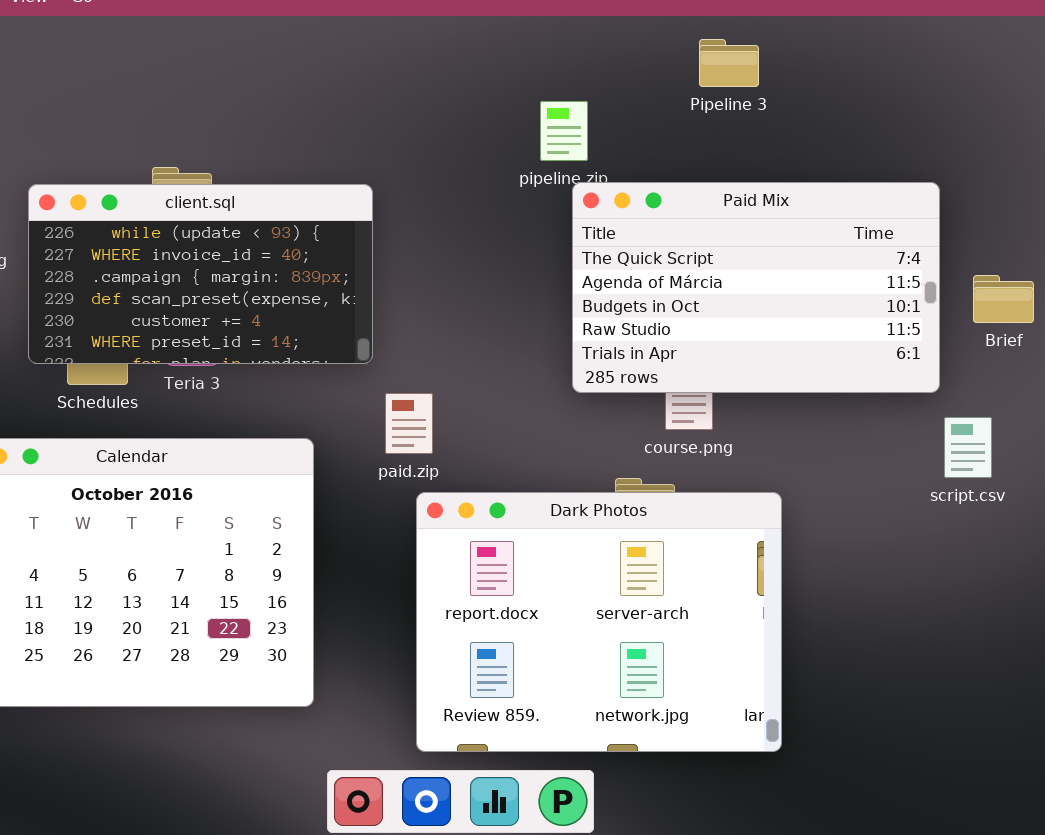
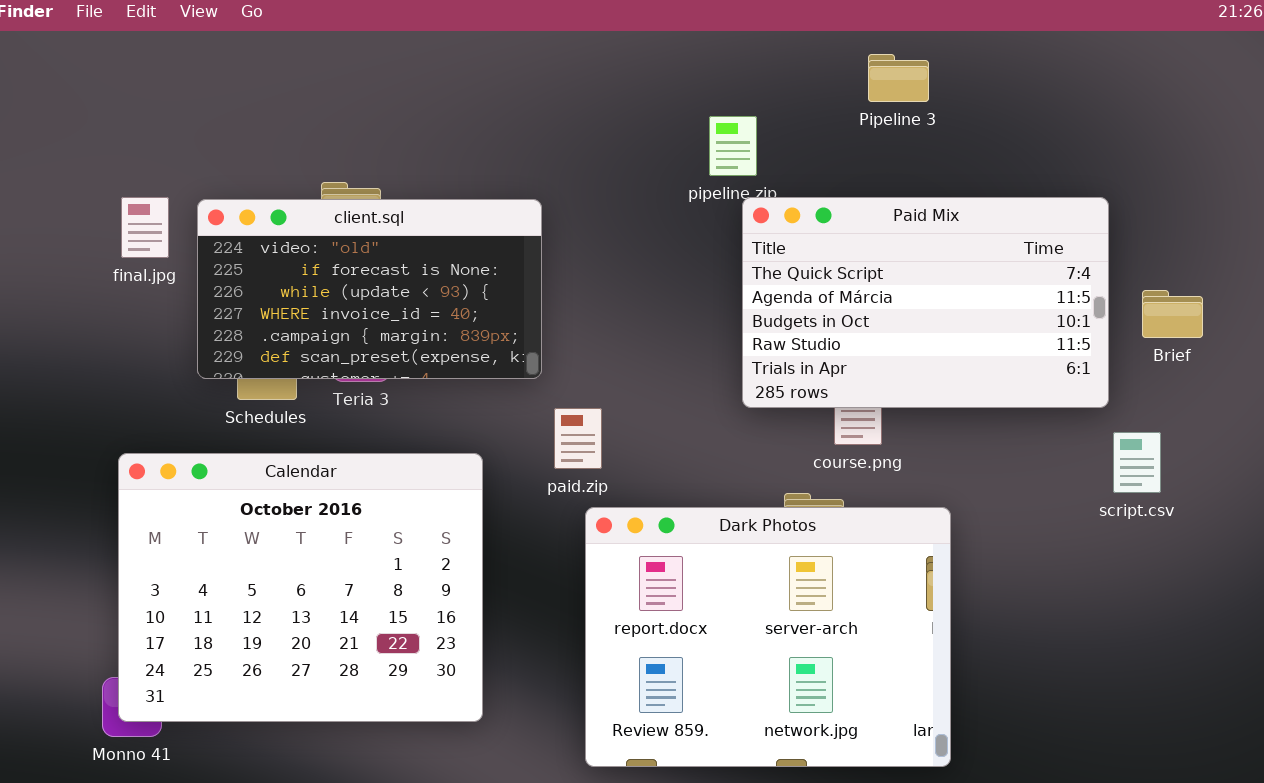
client.sql: [28,184,373,364] -> [197,199,542,379], scrolled up 2 rows

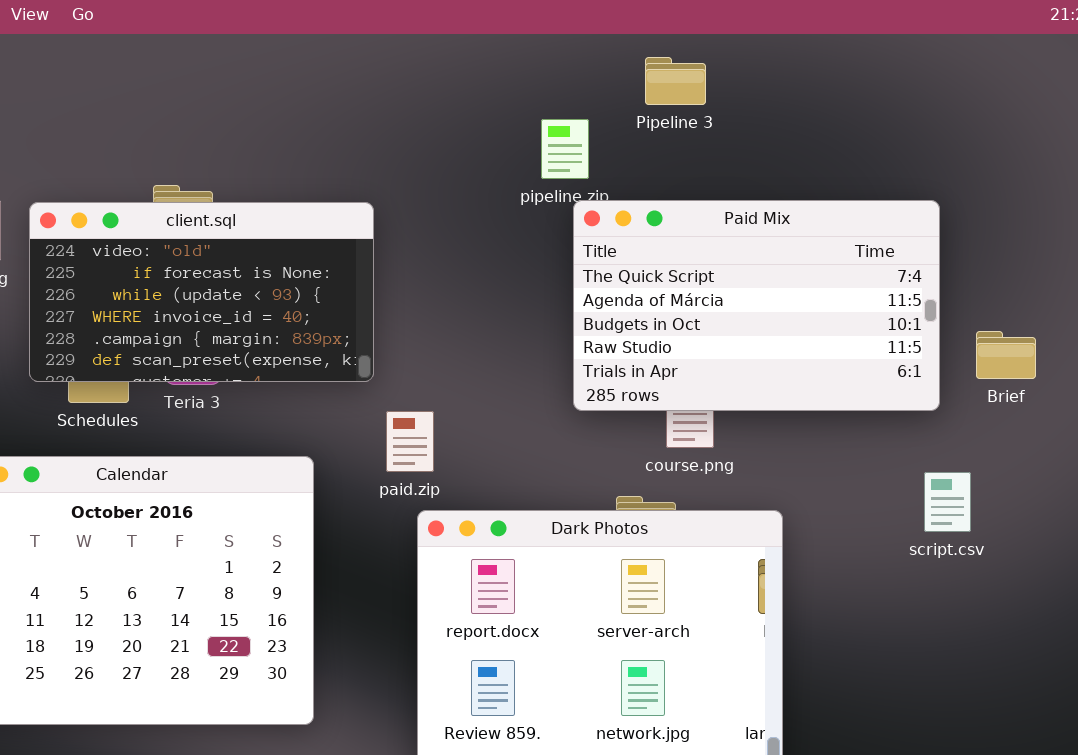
Pipeline 3: [868,54,929,102] -> [645,57,706,105], moved
Brief: [1142,290,1203,338] -> [976,331,1036,379], moved
script.csv: [1113,432,1161,493] -> [924,472,971,532], moved

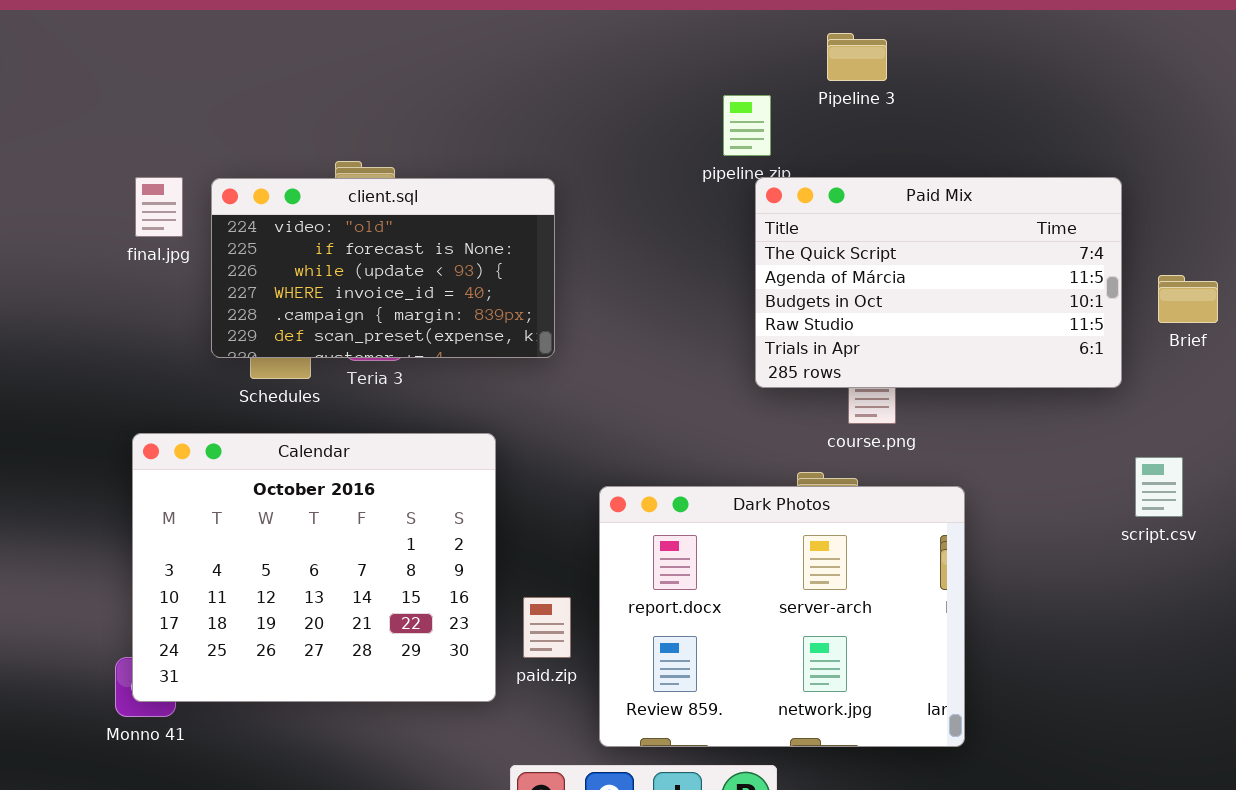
Brief: [976,331,1036,379] -> [1158,275,1218,323], moved
paid.zip: [386,411,434,472] -> [523,597,571,658], moved
script.csv: [924,472,971,532] -> [1135,457,1183,517], moved

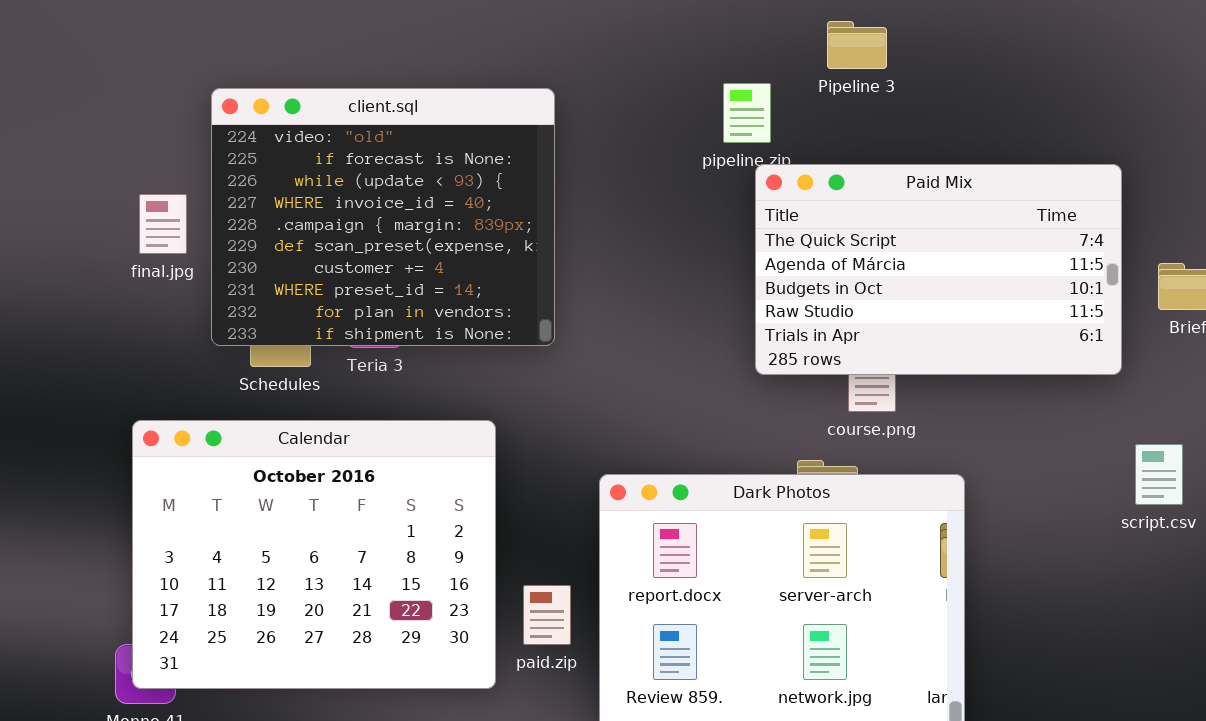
final.jpg: [135,177,183,237] -> [139,194,187,254], moved
client.sql: [211,178,555,358] -> [211,88,555,346], resized

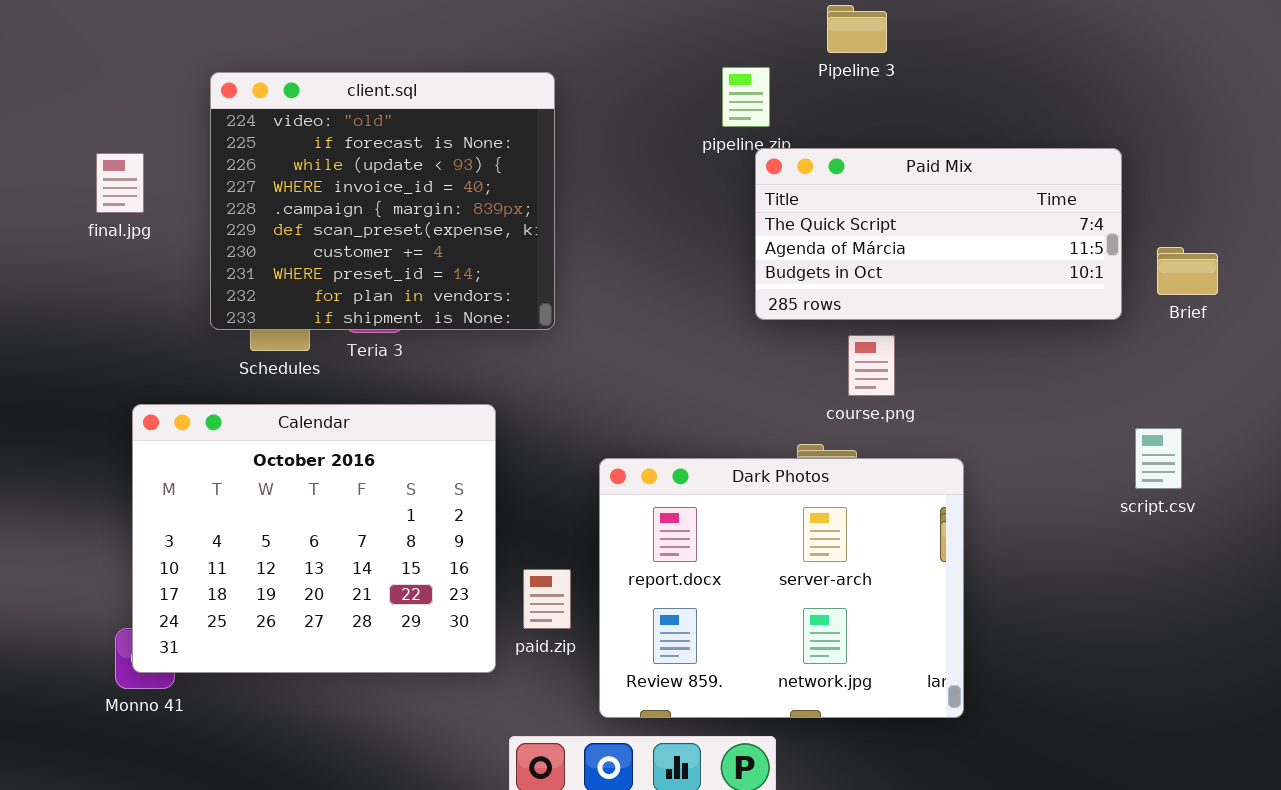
Paid Mix: [755,164,1122,375] -> [755,148,1122,320], resized
final.jpg: [139,194,187,254] -> [96,153,144,213], moved

